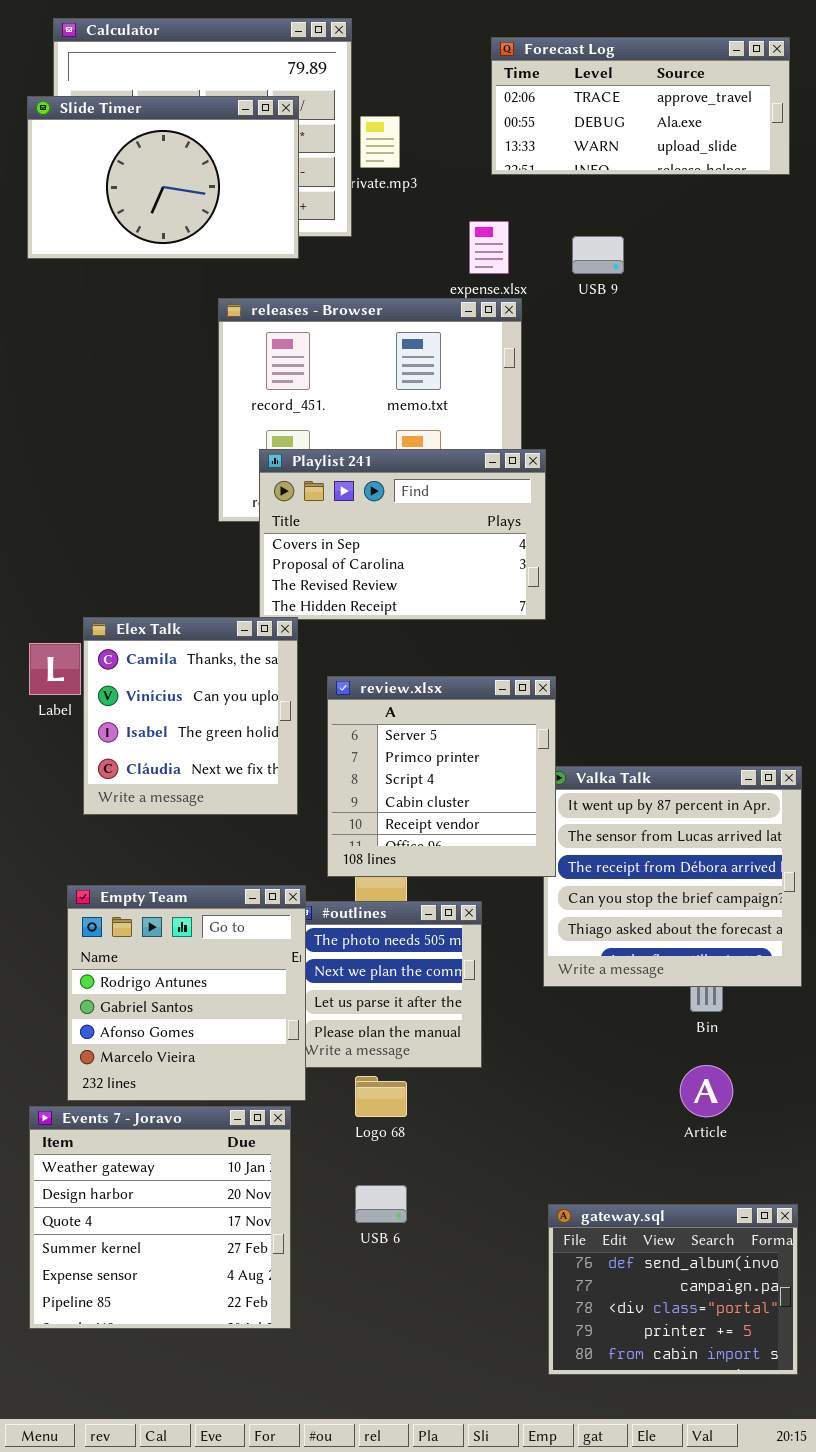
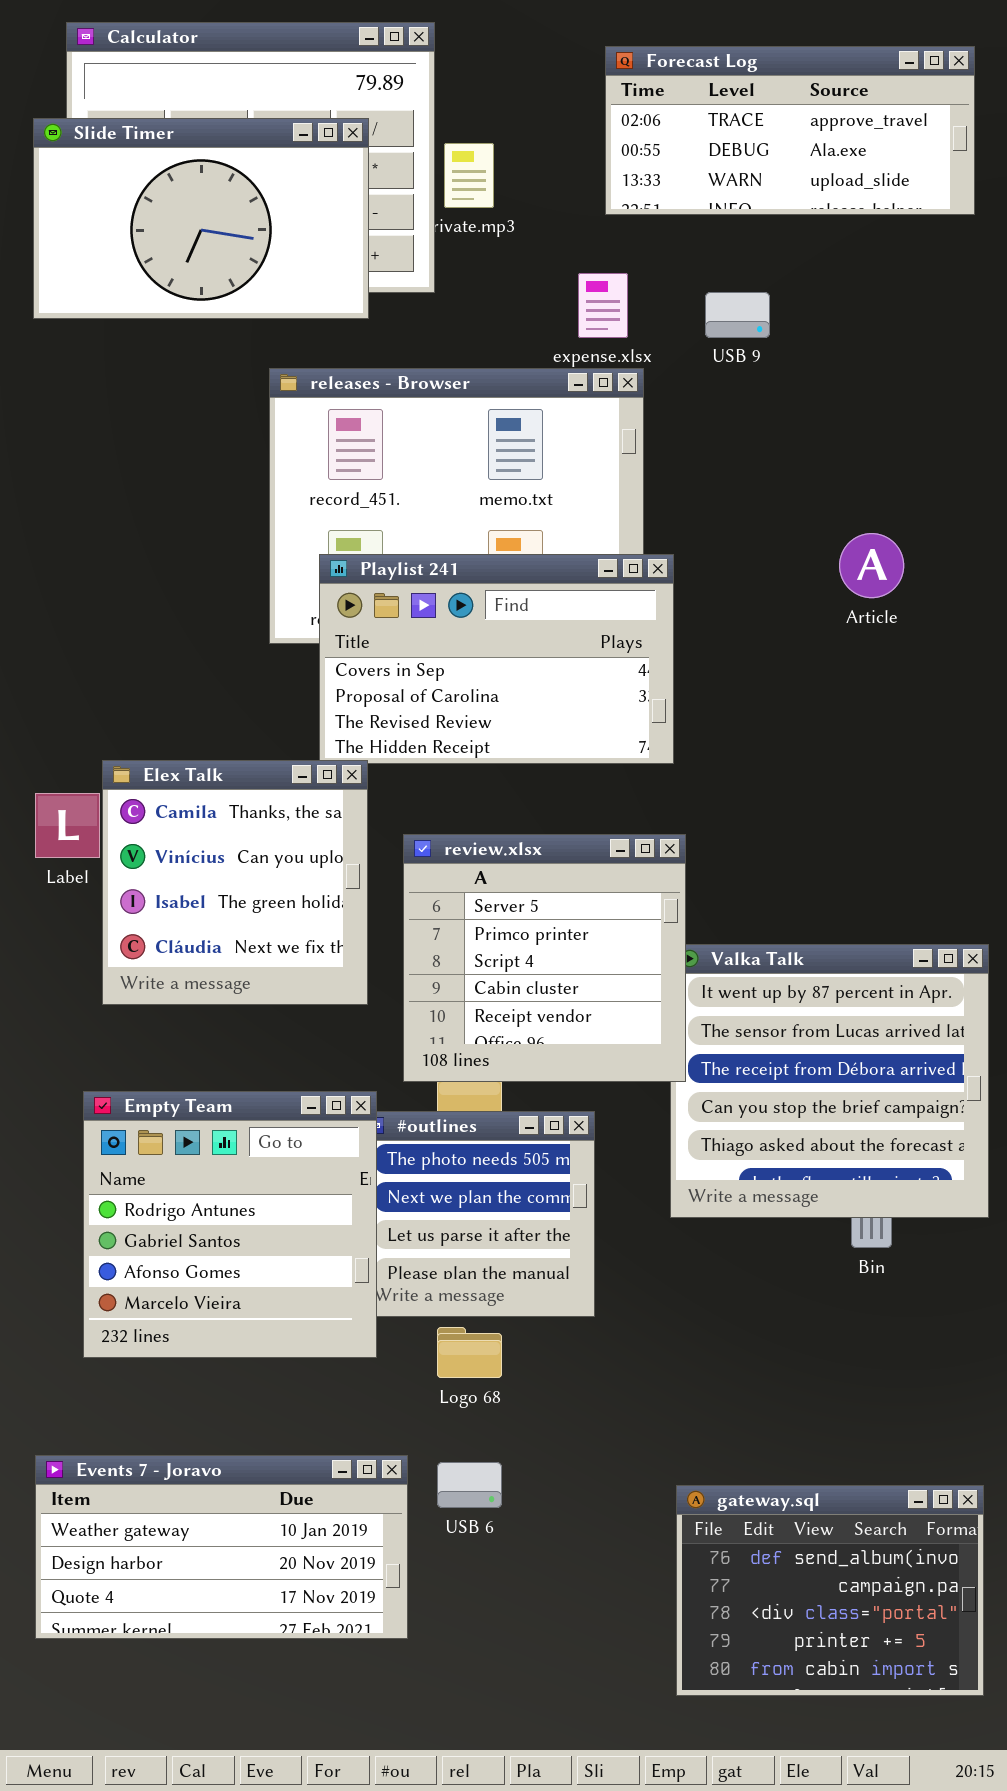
Article: [680,1065,733,1117] -> [839,533,904,598], moved
Events 7 - Joravo: [29,1106,291,1329] -> [35,1455,408,1639], resized

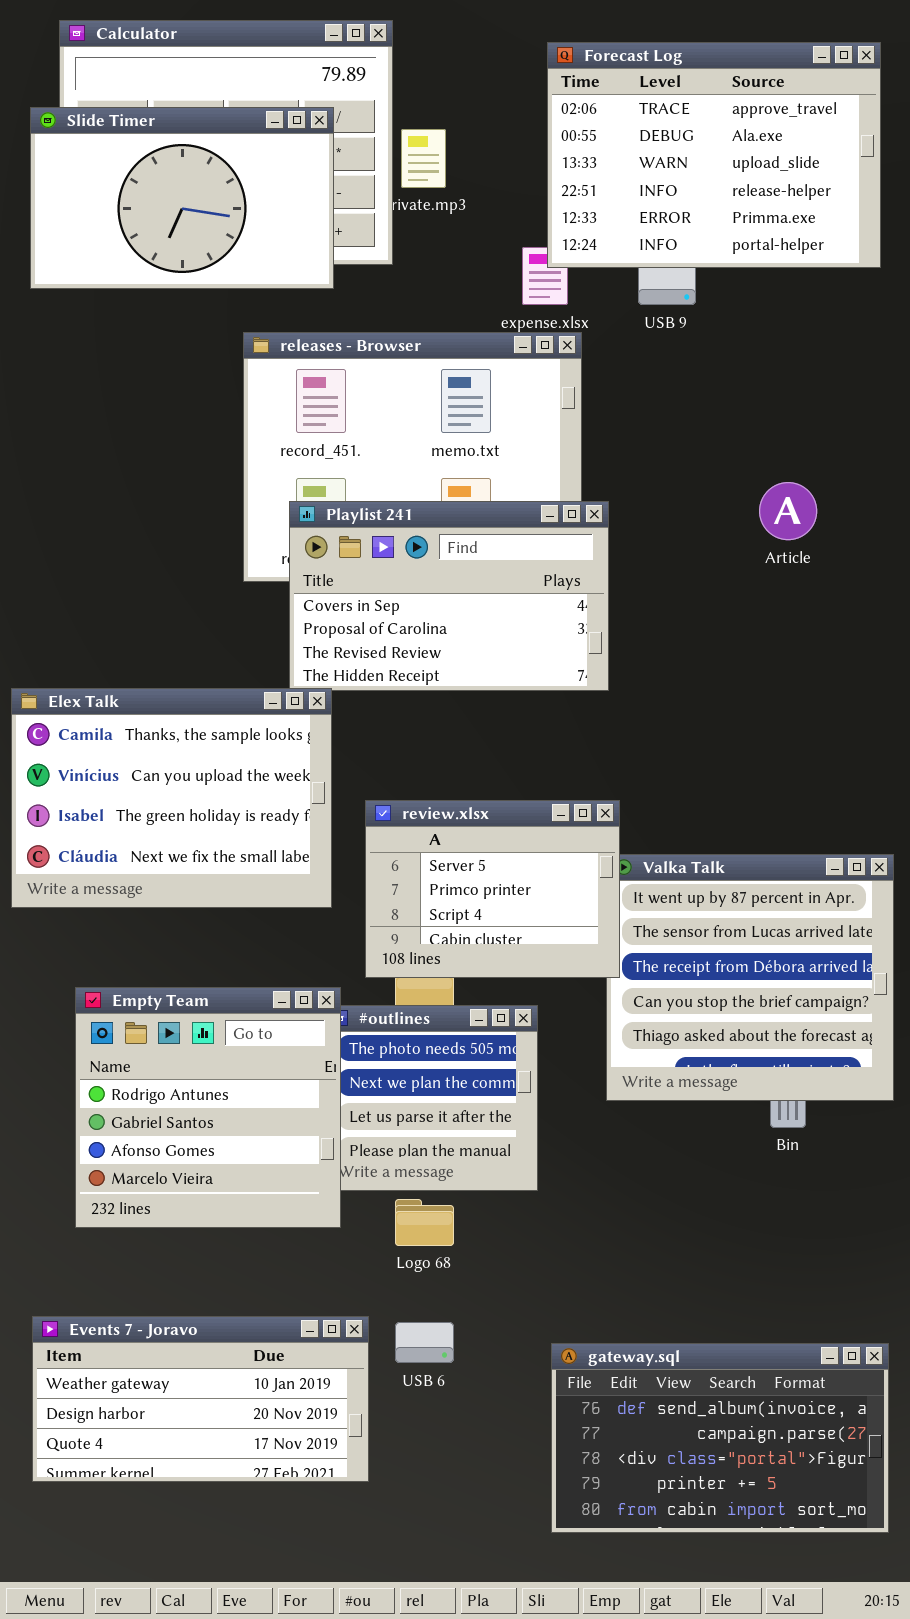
Forecast Log: [605,46,975,215] -> [547,42,881,268], resized
Elex Talk: [102,760,368,1005] -> [11,688,332,908], resized
review.xlsx: [403,834,686,1082] -> [365,800,620,978], resized
gateway.sql: [676,1485,984,1696] -> [551,1343,889,1533], resized

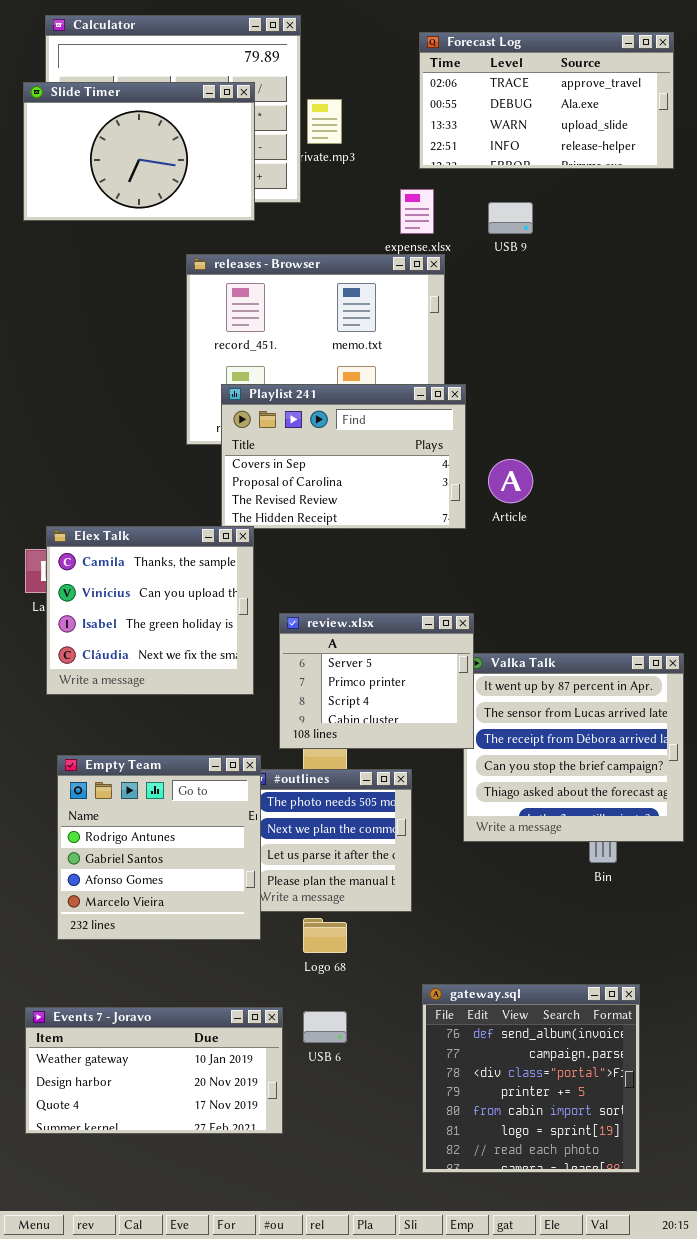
Forecast Log: [547,42,881,268] -> [419,32,674,169], resized
Article: [759,482,817,540] -> [488,459,533,503], moved
Elex Talk: [11,688,332,908] -> [46,526,254,695], resized
gateway.sql: [551,1343,889,1533] -> [422,984,640,1173], resized

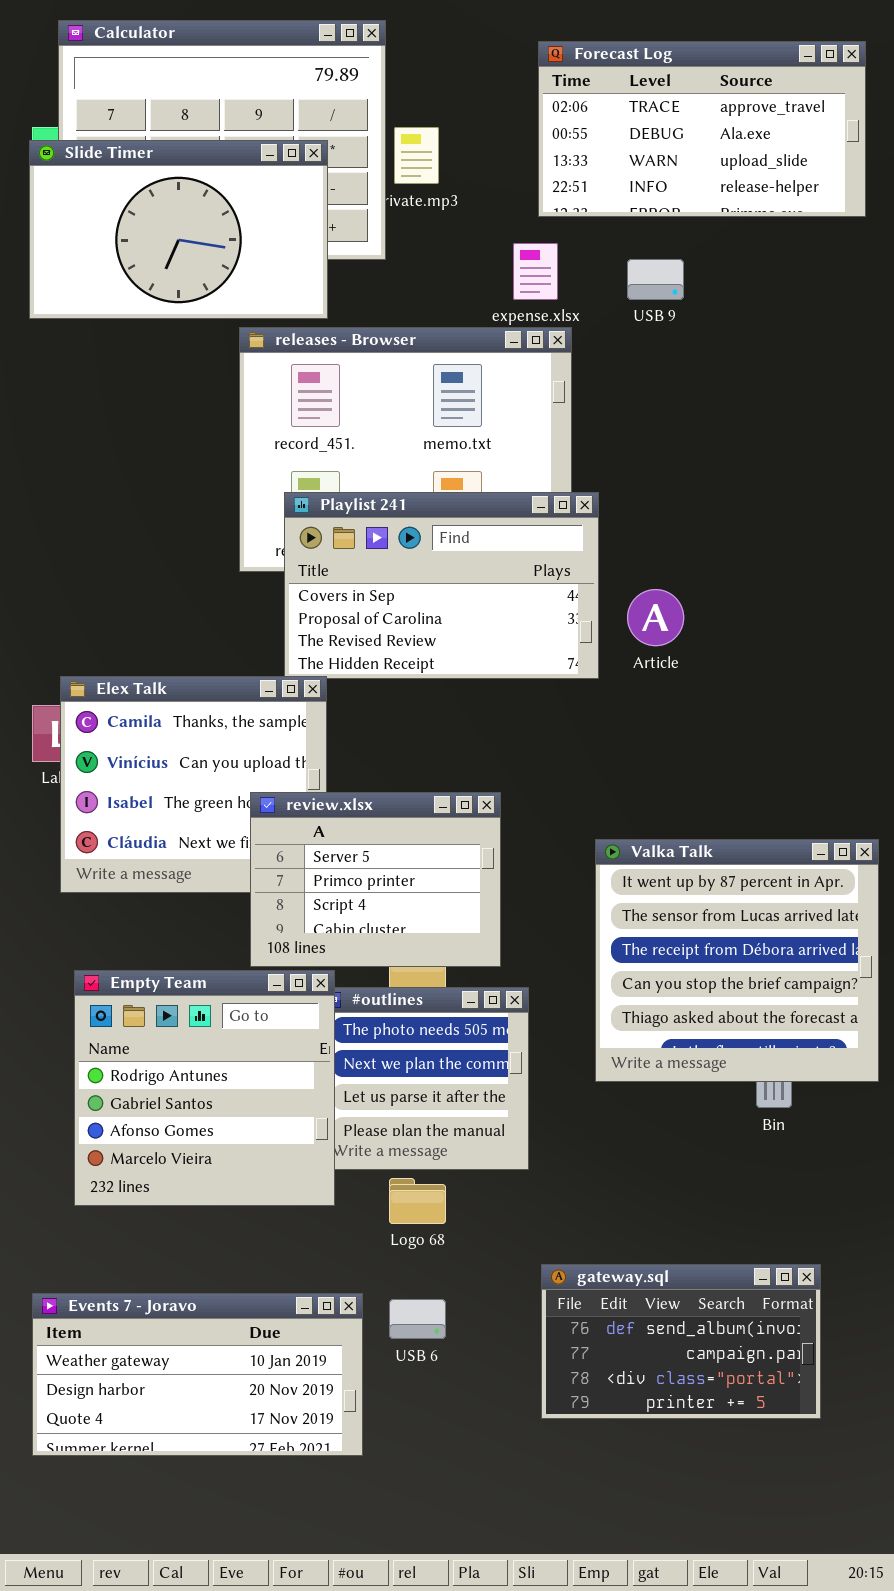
Slide Timer: [23,82,255,221] -> [29,140,328,319], moved
review.xlsx: [279,613,474,749] -> [250,792,501,967], moved
gateway.sql: [422,984,640,1173] -> [541,1264,821,1419], resized

